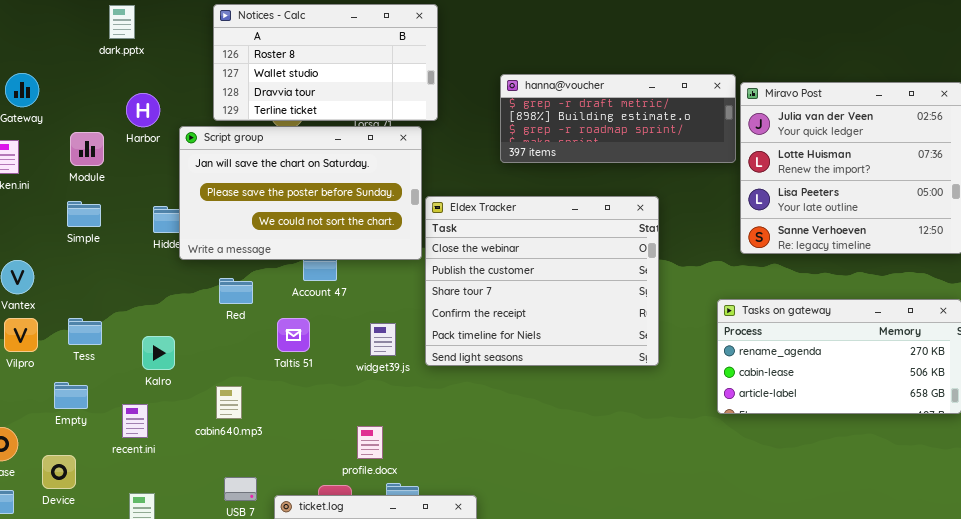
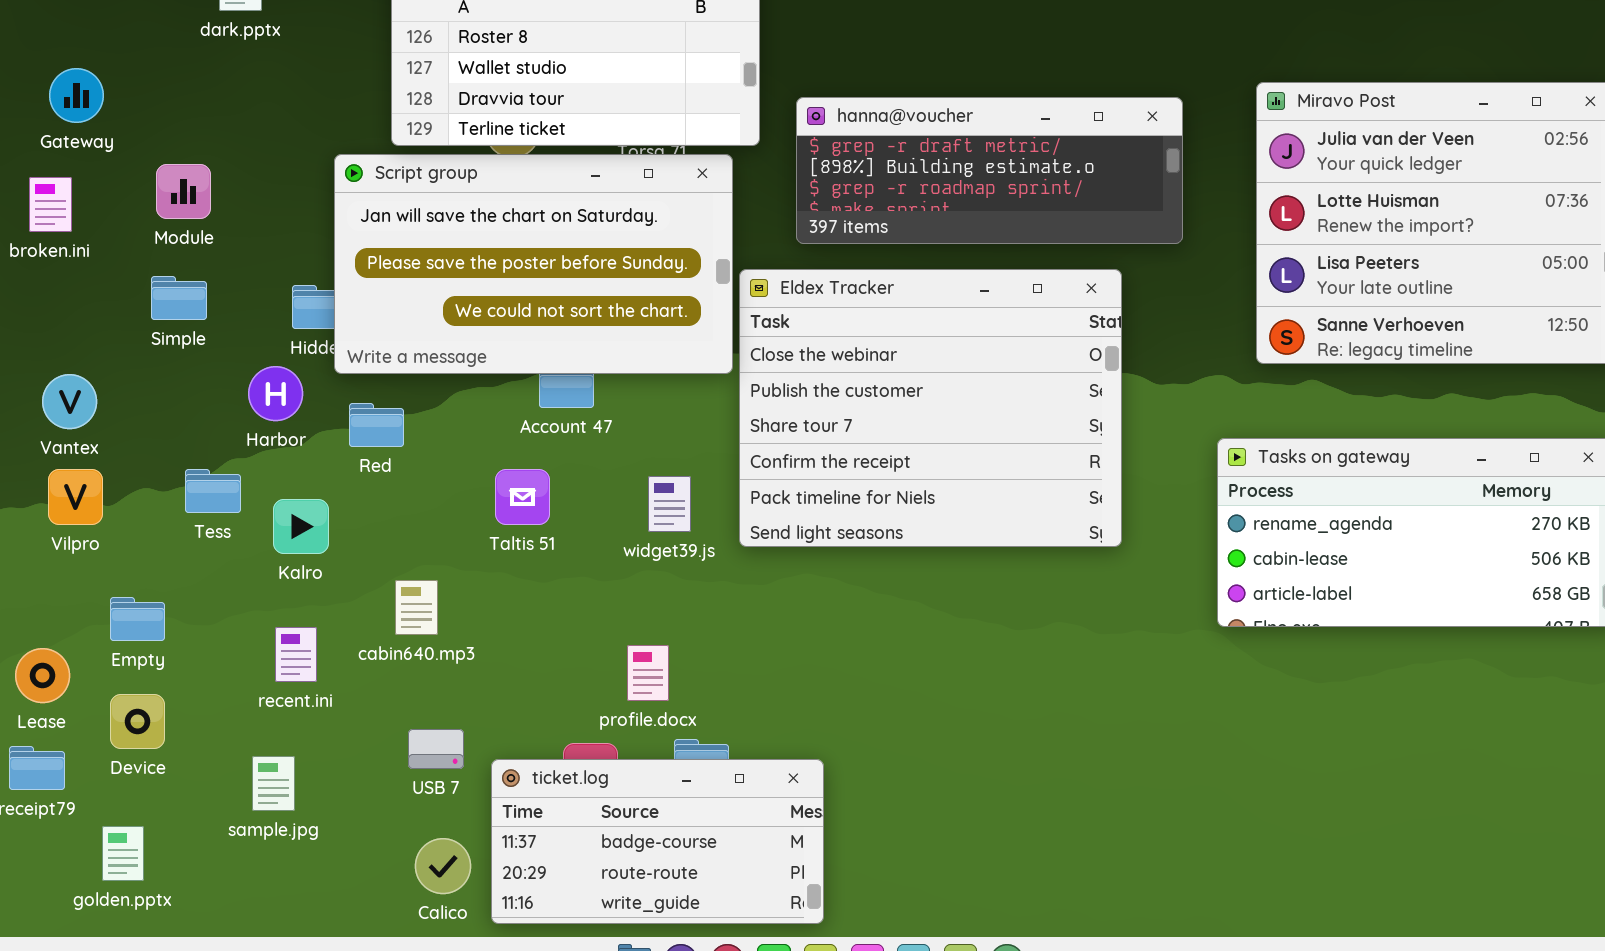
hanna@voucher: [500,74,736,163] -> [796,97,1183,244], moved
Harbor: [126,93,160,127] -> [248,366,303,421], moved
Red: [219,278,253,304] -> [349,403,404,447], moved
Tess: [68,318,102,345] -> [185,469,241,513], moved
Empty: [54,382,88,409] -> [110,597,165,641], moved
recent.ini: [122,404,148,438] -> [275,627,317,682], moved

